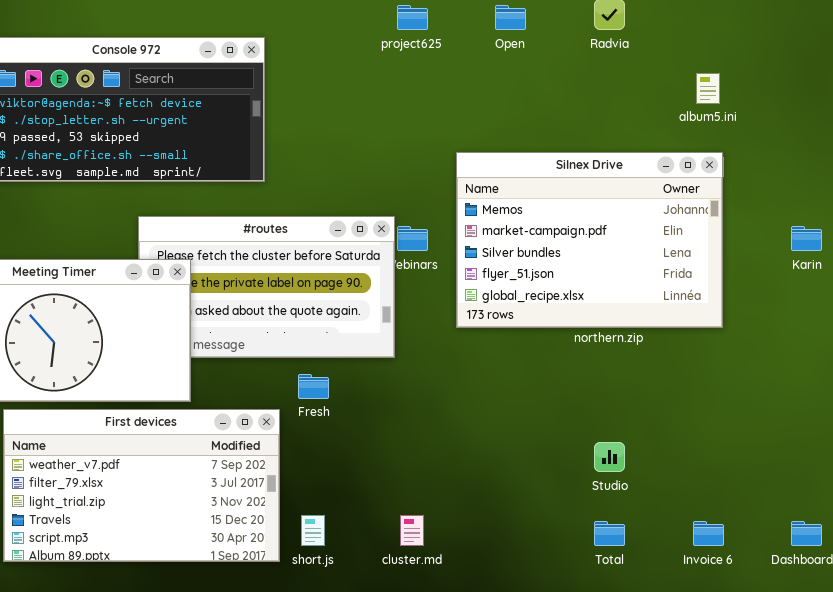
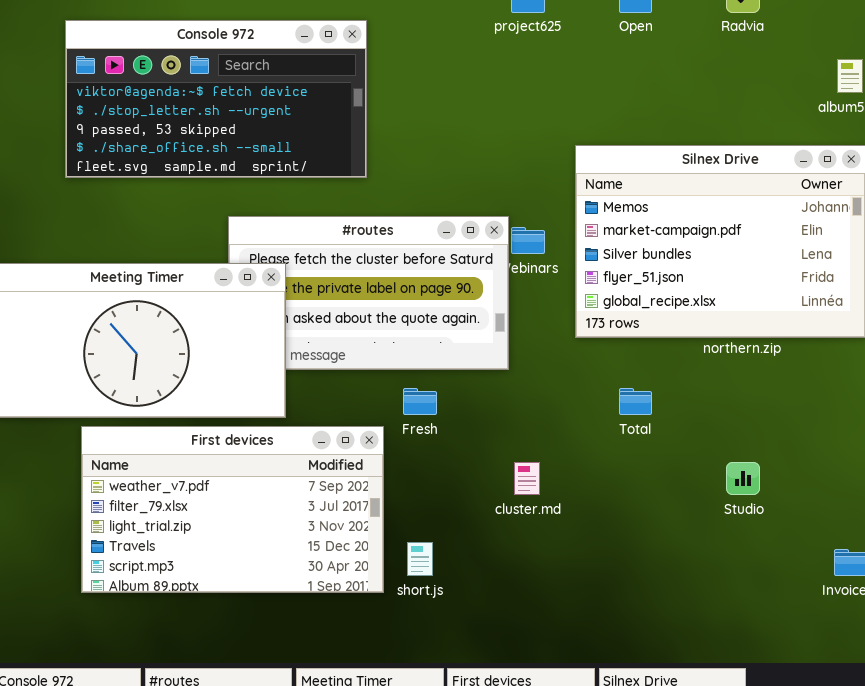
cluster.md: [400,515,424,546] -> [514,462,540,495], moved
Total: [594,521,625,546] -> [619,388,652,415], moved

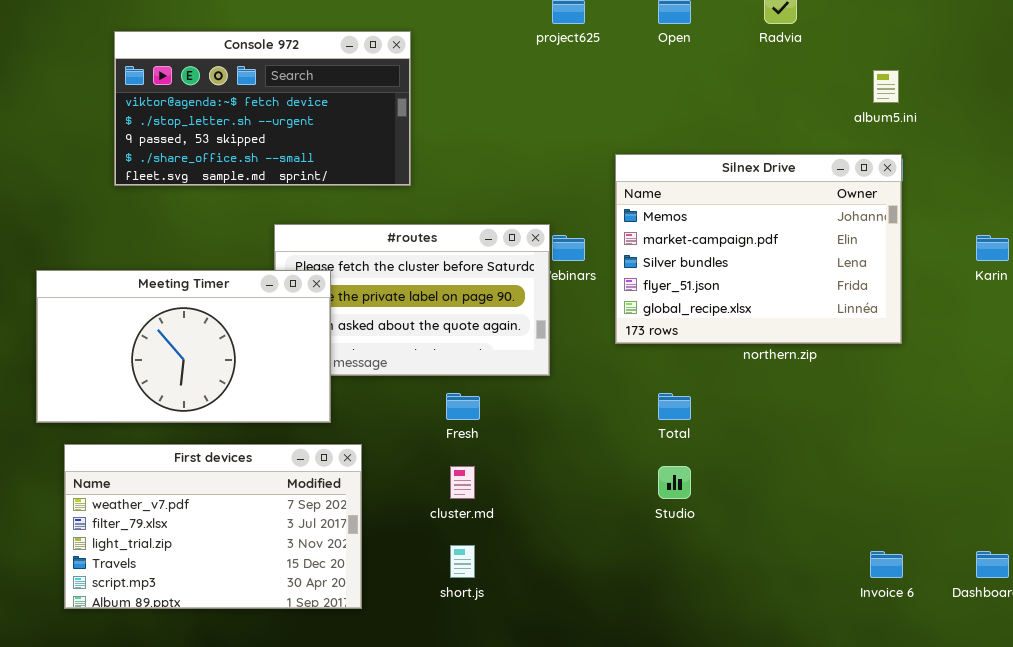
First devices: [81,426,384,593] -> [64,444,362,609], moved
cluster.md: [514,462,540,495] -> [450,466,475,499], moved
Studio: [726,462,760,495] -> [658,466,691,499], moved

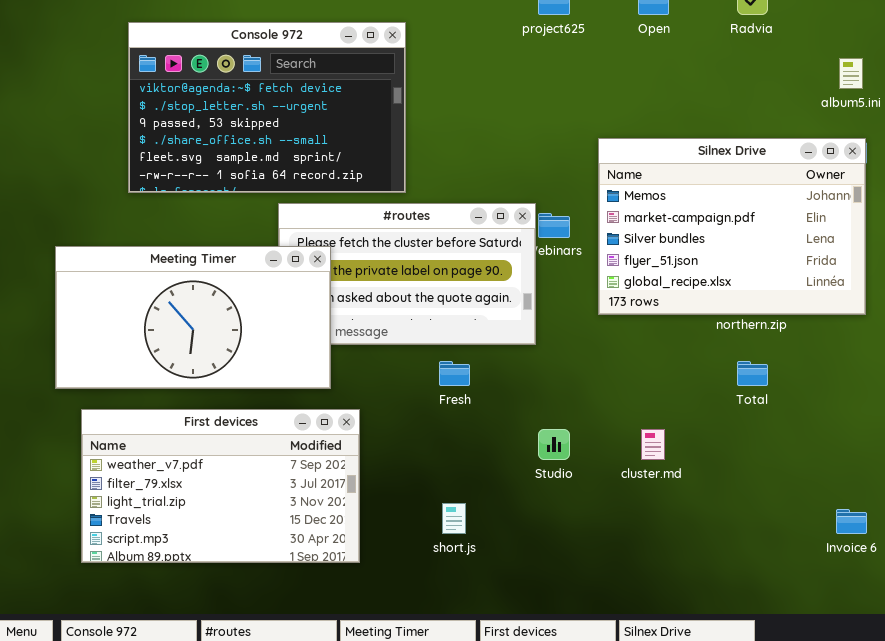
Console 972: [114,31,411,186] -> [128,22,406,193], resized
Total: [658,393,691,420] -> [737,361,768,386], moved
cluster.md: [450,466,475,499] -> [641,429,665,460], moved
Studio: [658,466,691,499] -> [538,429,570,460], moved

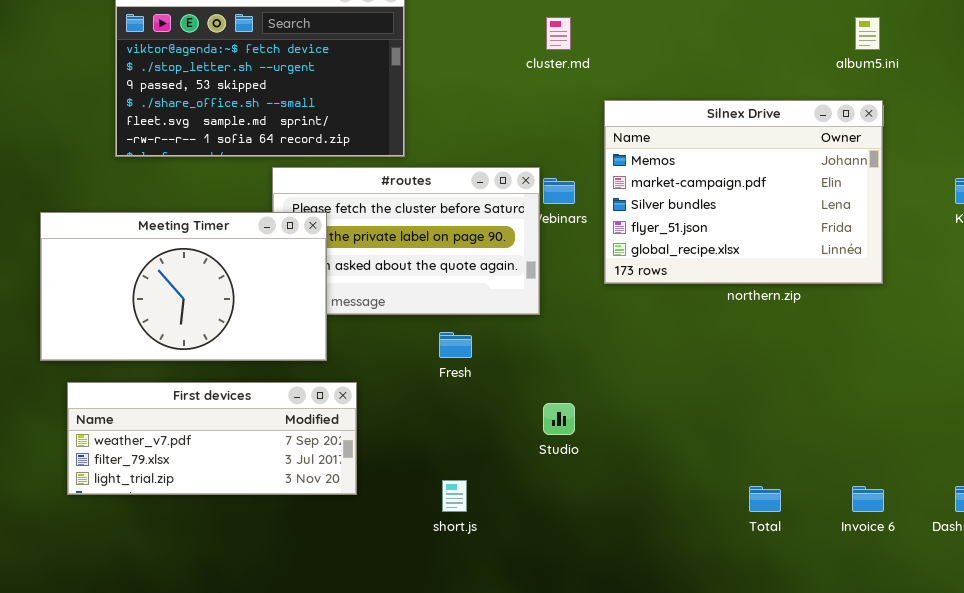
Total: [737,361,768,386] -> [749,486,781,512], moved
First devices: [81,409,360,563] -> [67,382,357,495], resized
cluster.md: [641,429,665,460] -> [546,17,571,50], moved

